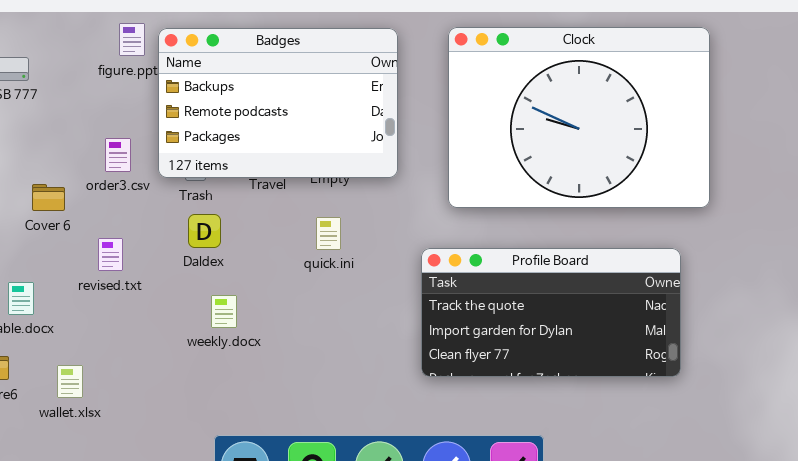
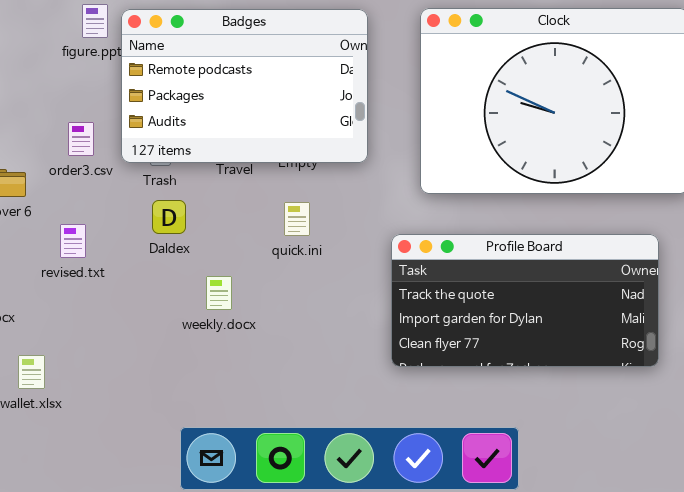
Badges: [158,28,398,178] -> [121,9,368,163], scrolled down 1 row
weekly.docx: [211,295,237,328] -> [206,276,232,310], moved

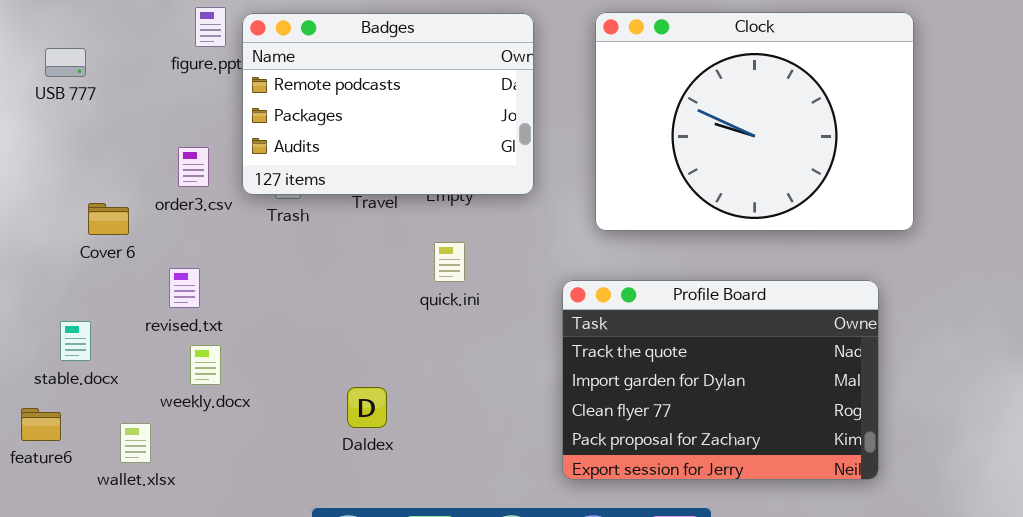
Daldex: [152,200,186,234] -> [347,387,387,428], moved
Profile Board: [391,234,659,367] -> [562,280,879,480], resized
weekly.docx: [206,276,232,310] -> [190,345,221,385], moved

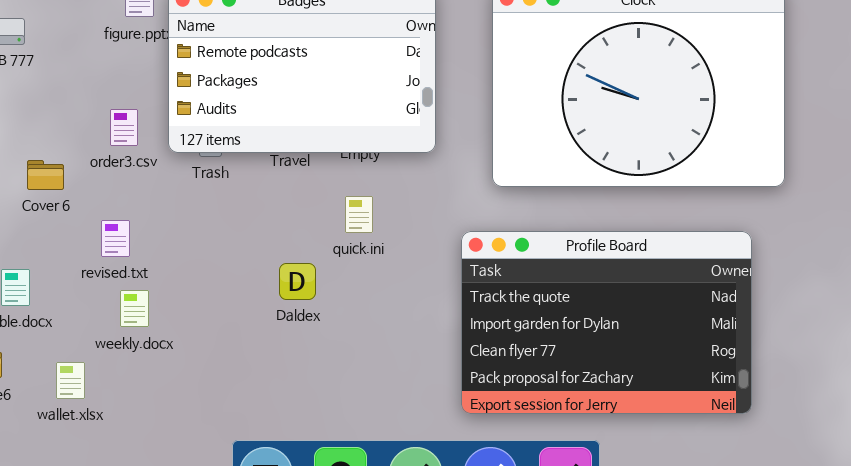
Daldex: [347,387,387,428] -> [279,263,316,300], moved

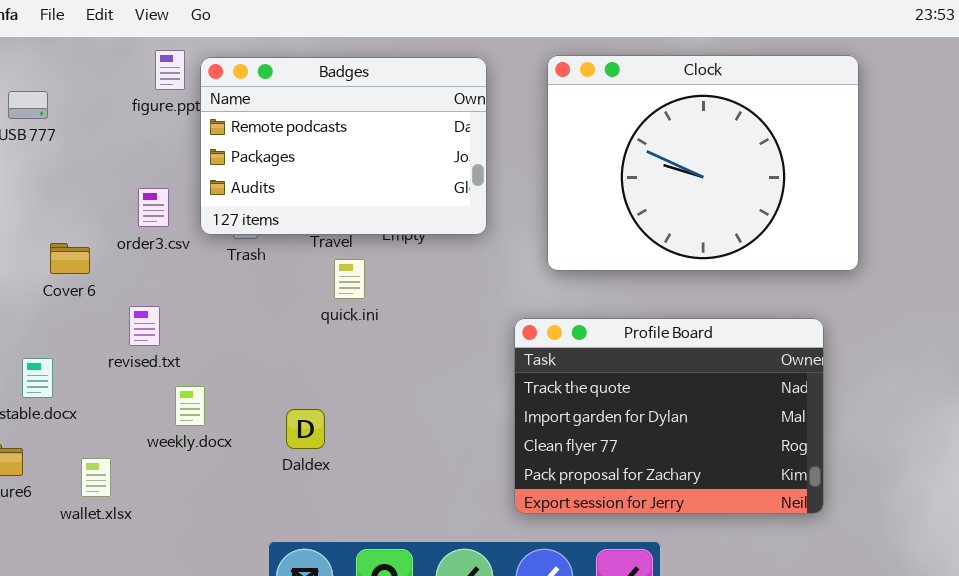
quick.ini: [345,196,373,233] -> [334,259,365,299], moved
Daldex: [279,263,316,300] -> [286,409,325,449], moved
weekly.docx: [120,290,149,327] -> [175,386,205,426], moved

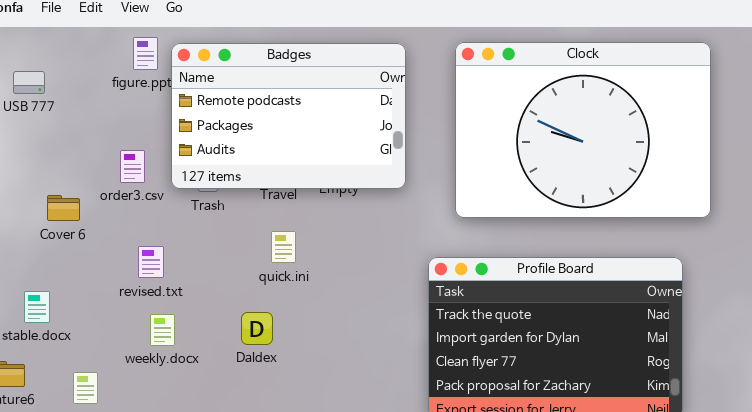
quick.ini: [334,259,365,299] -> [271,231,296,263], moved
revised.txt: [129,306,160,346] -> [138,246,164,278], moved
Daldex: [286,409,325,449] -> [241,312,273,345], moved

